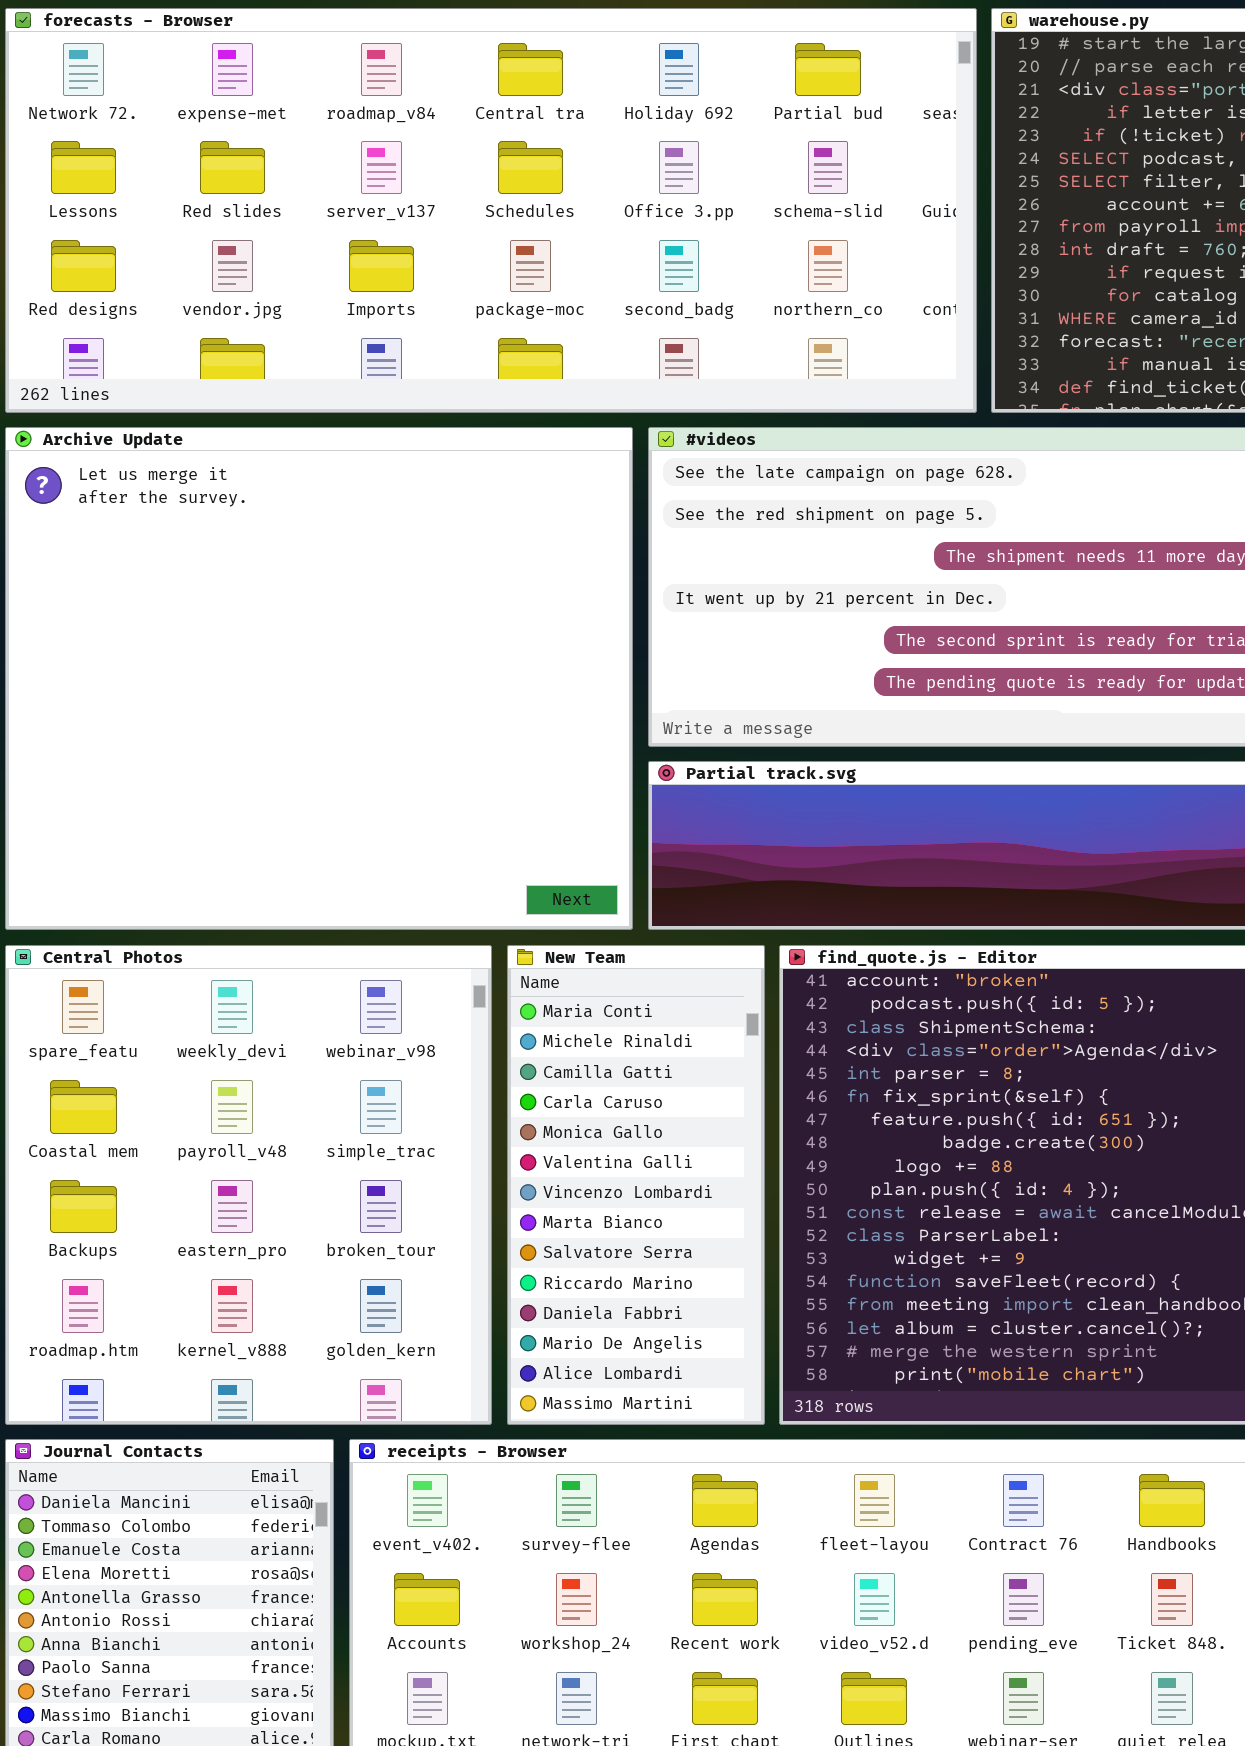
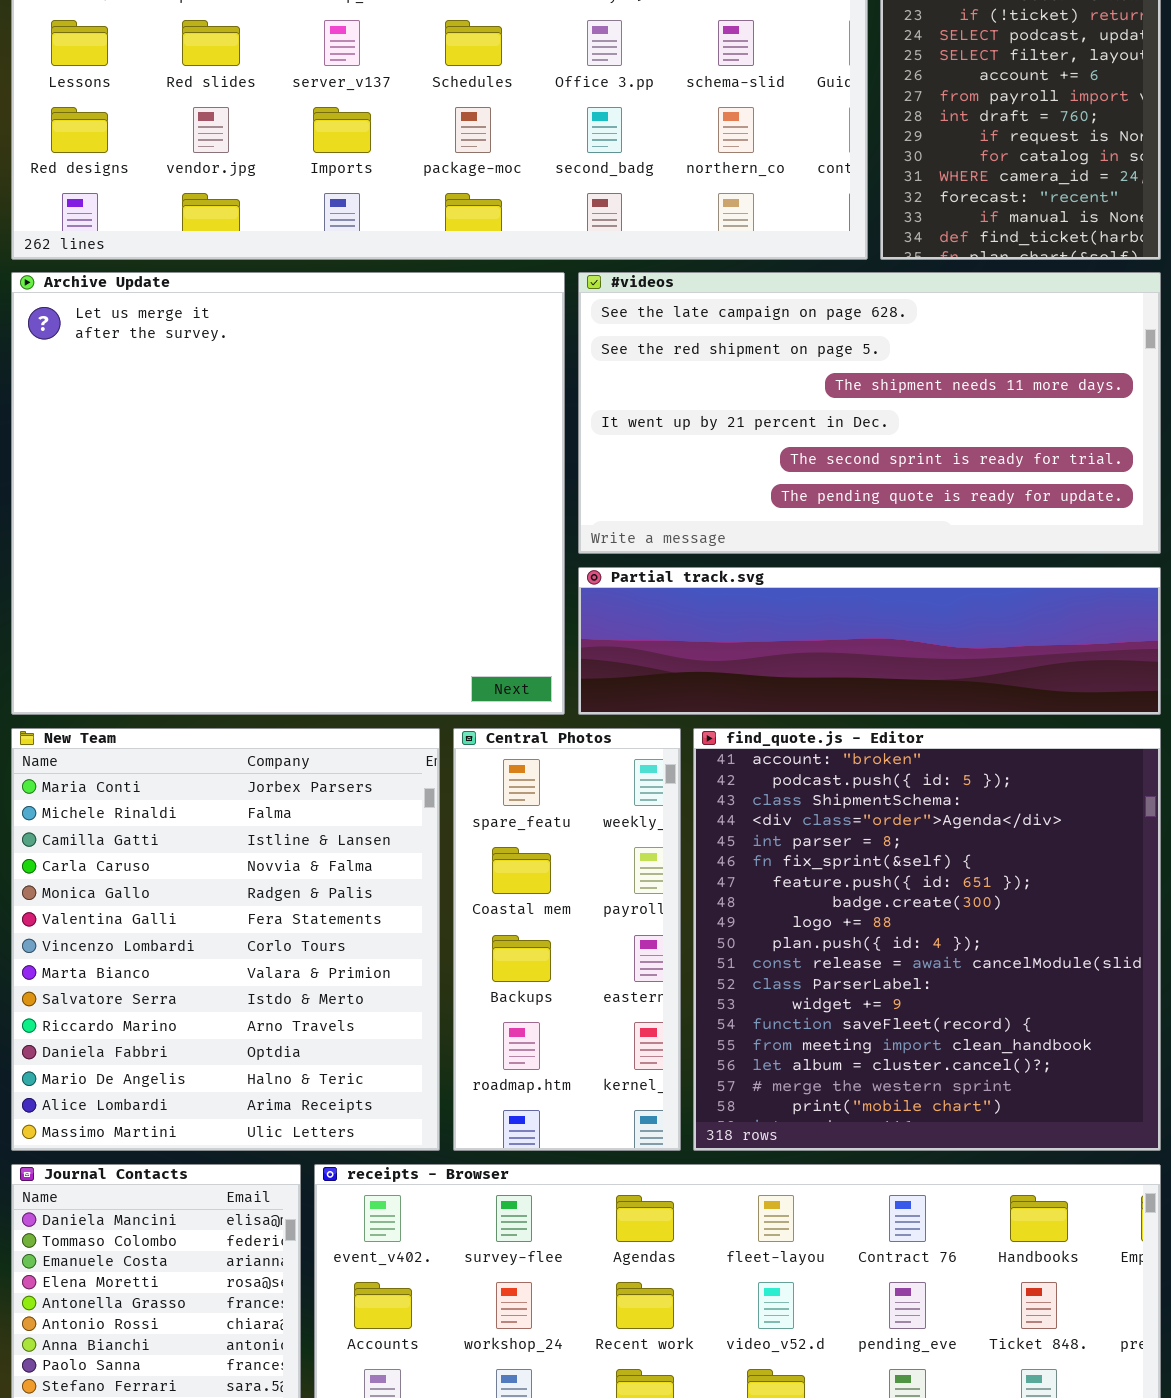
Central Photos: [5,945,492,1425] -> [453,728,681,1151], moved, resized
New Team: [507,945,765,1425] -> [11,728,440,1151], moved, resized

